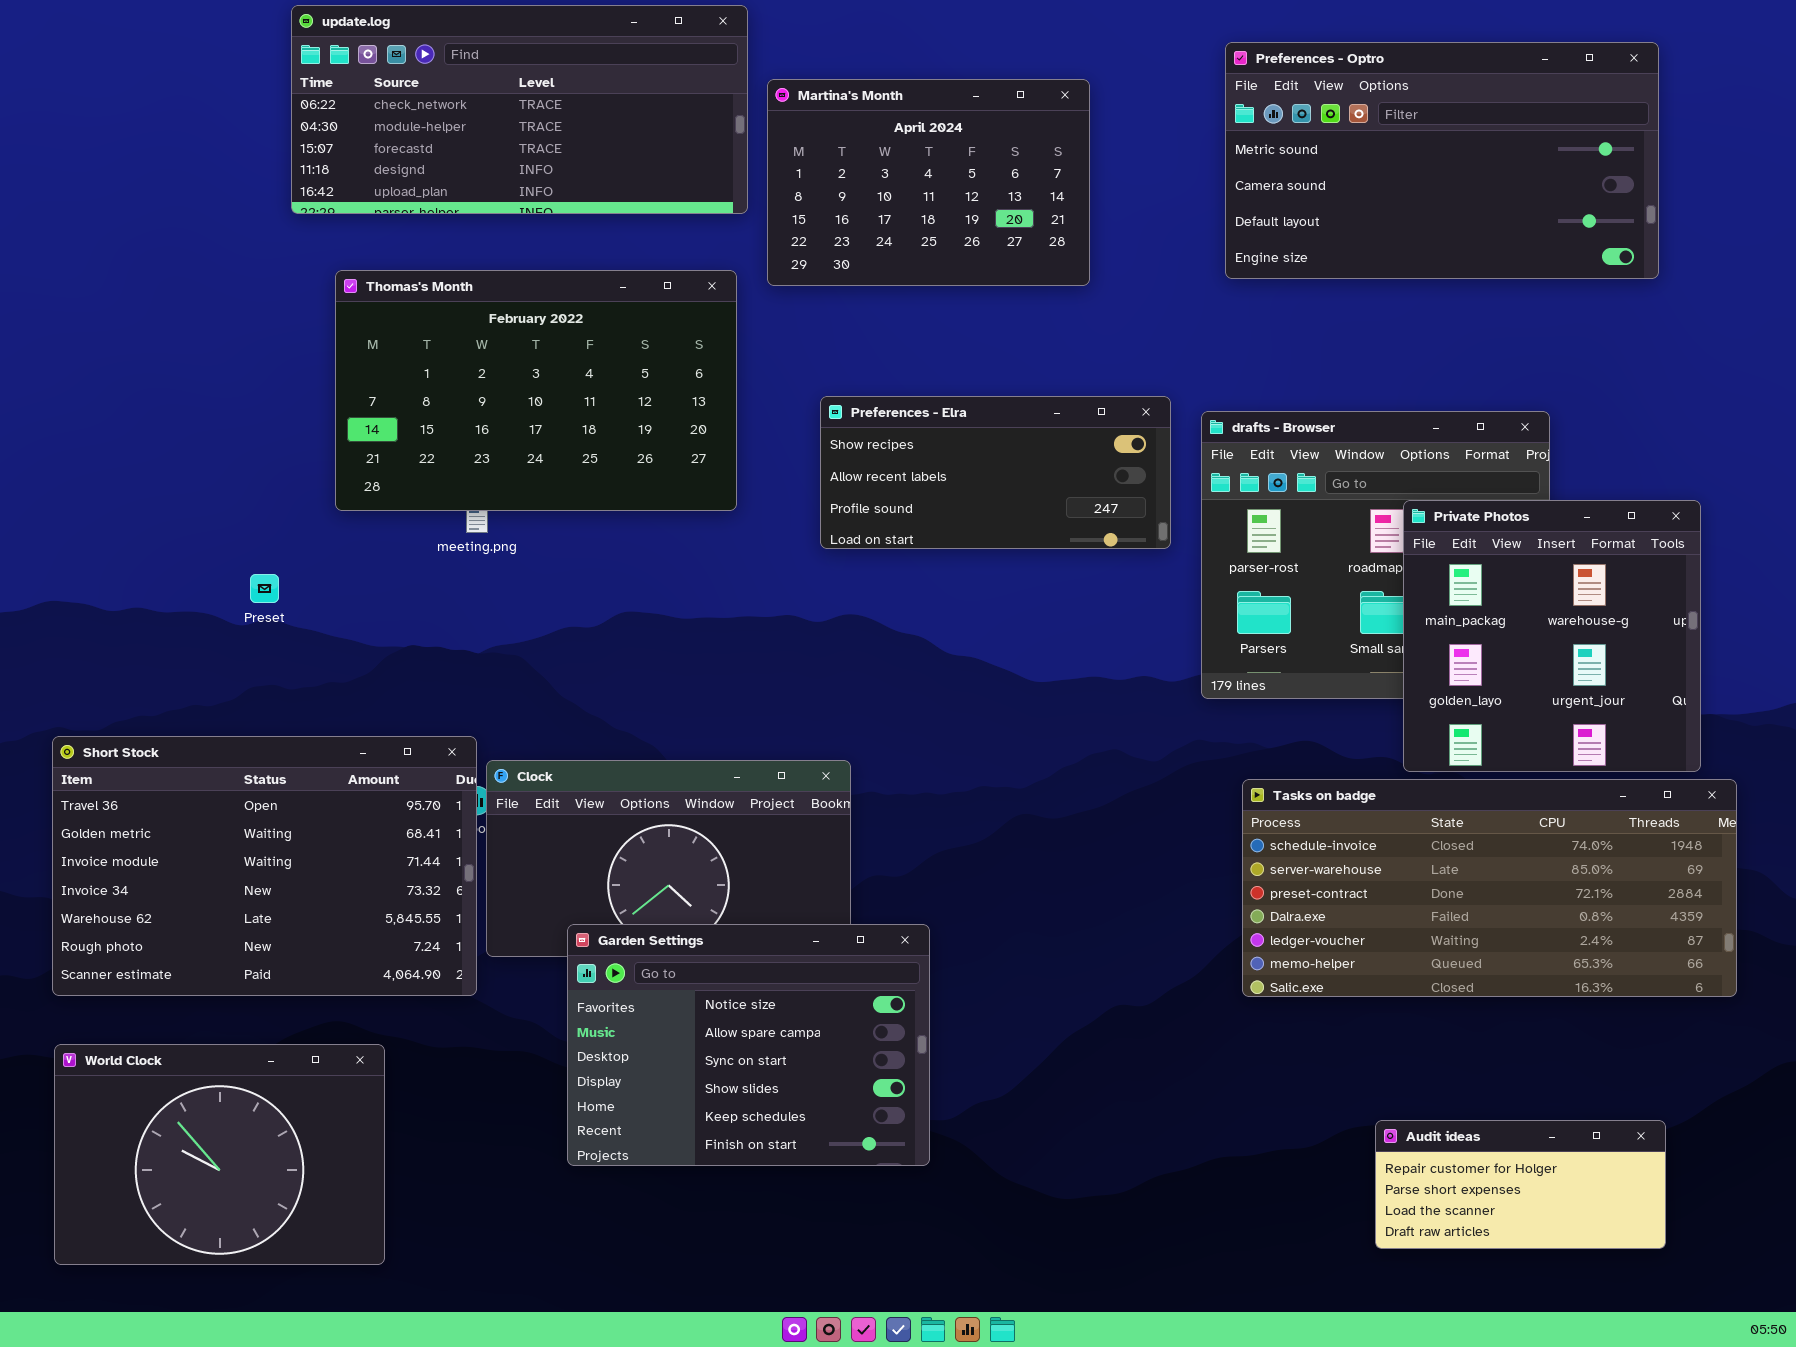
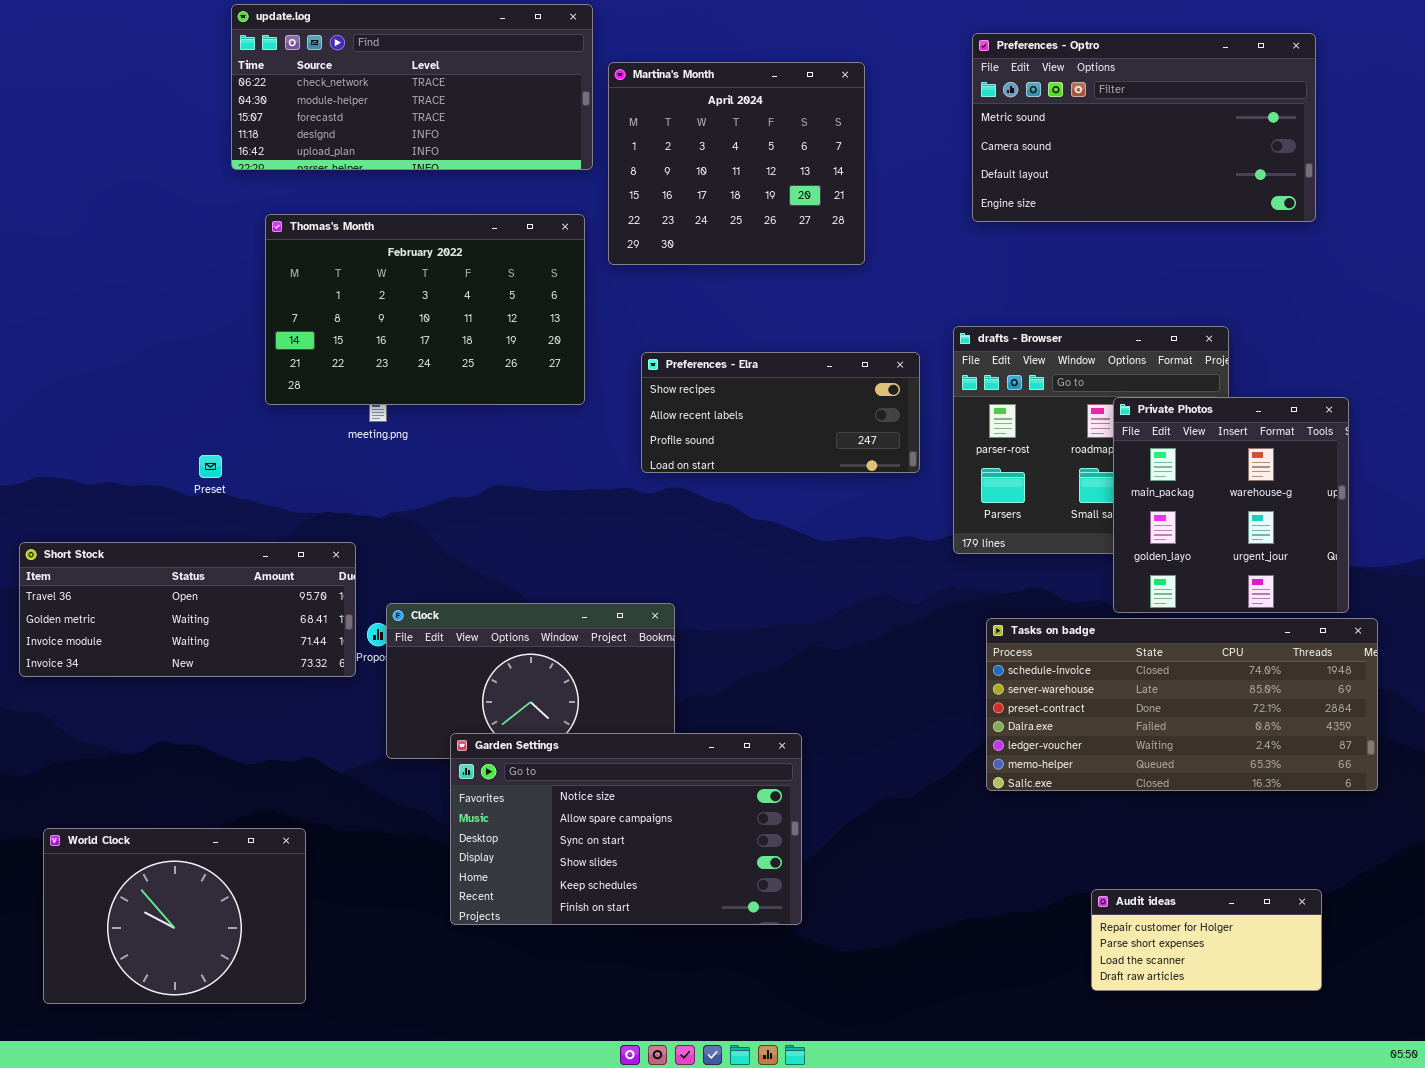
Martina's Month: [767,79,1090,286] -> [608,62,865,265], resized
Preferences - Elra: [820,396,1171,549] -> [641,352,920,473], moved
Short Stock: [52,736,477,996] -> [19,542,356,677], moved, resized
Garden Settings: [567,924,930,1166] -> [450,733,802,925], resized

